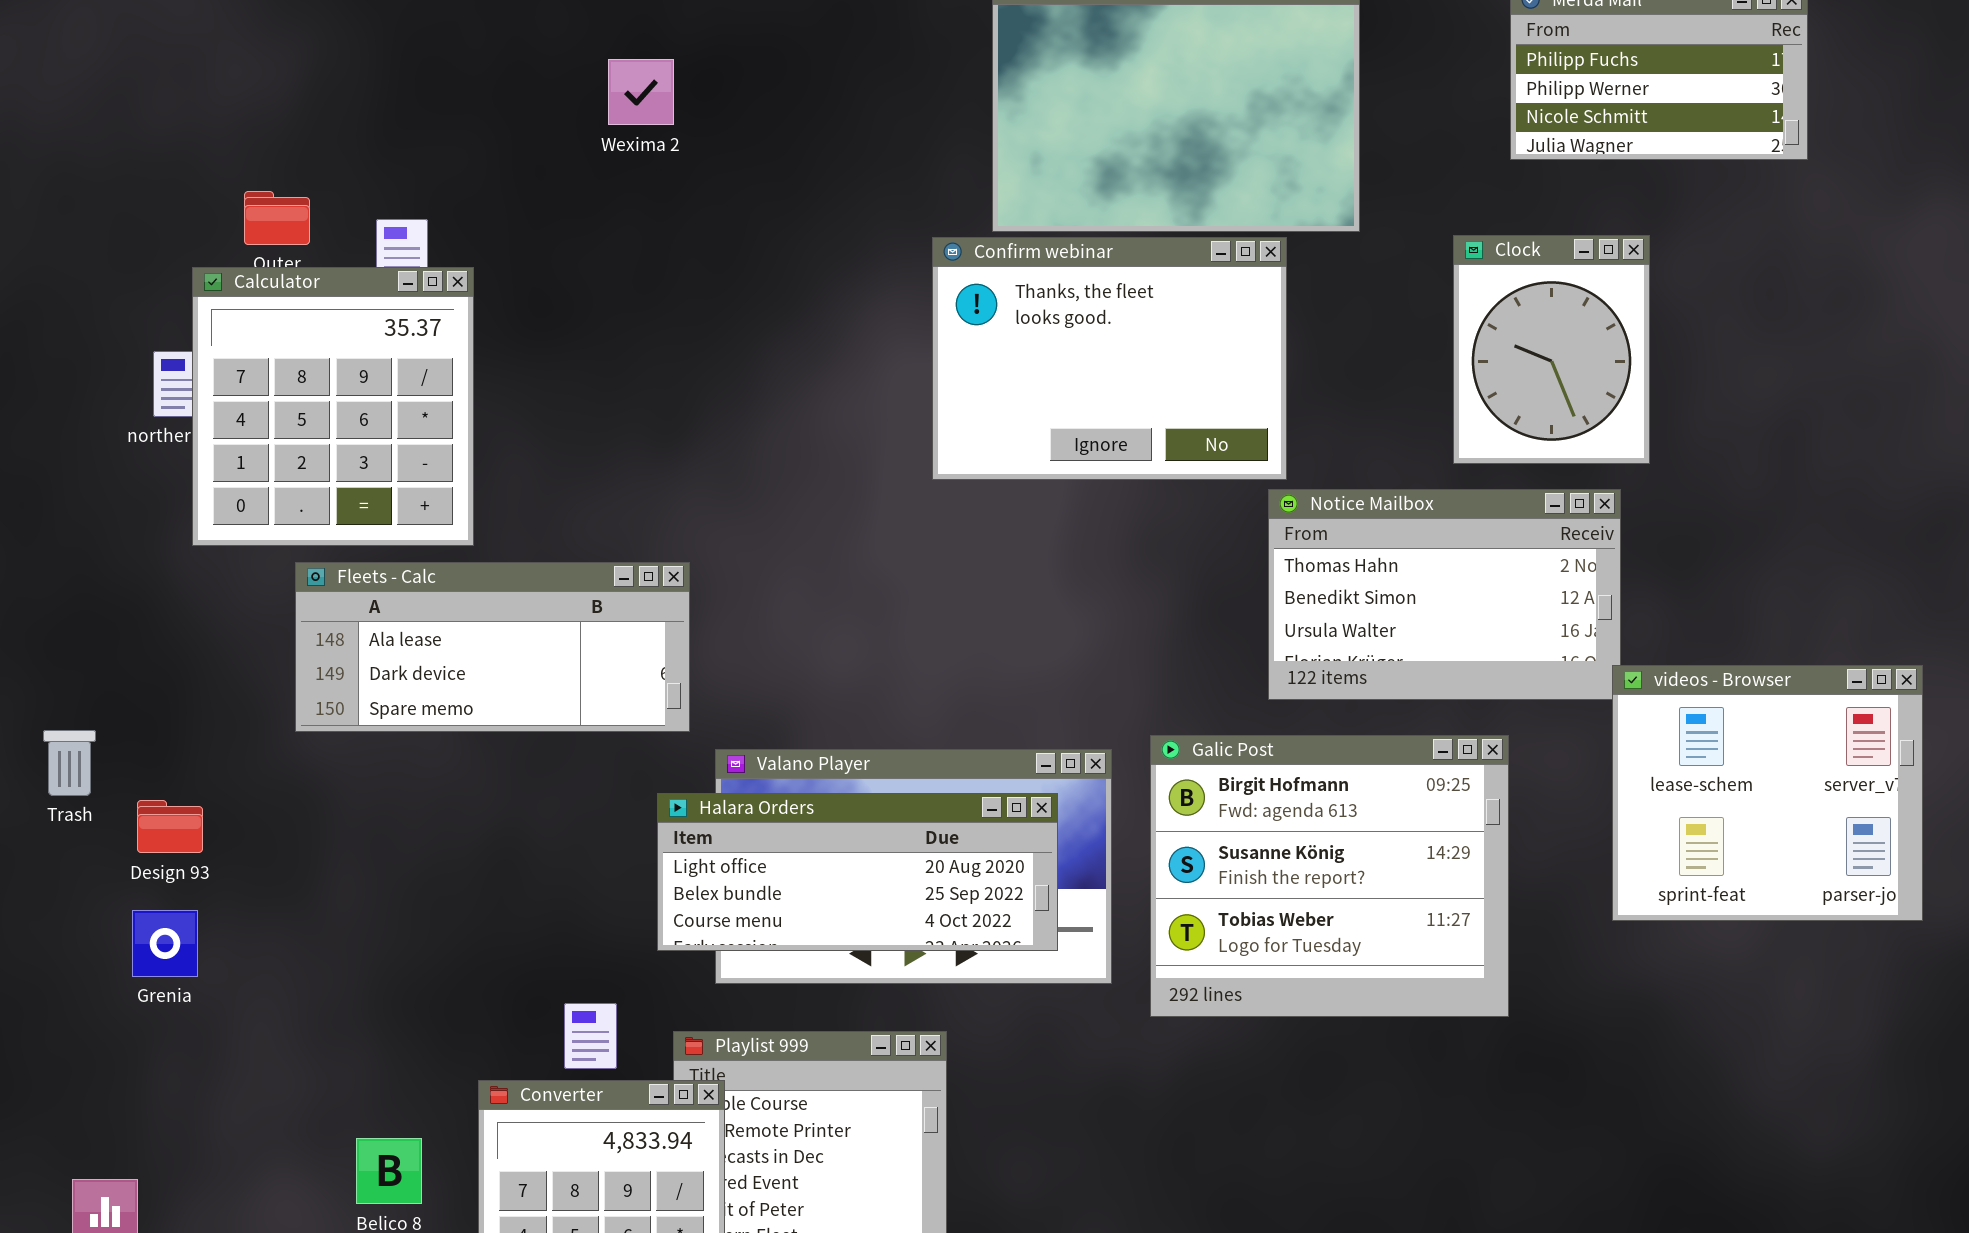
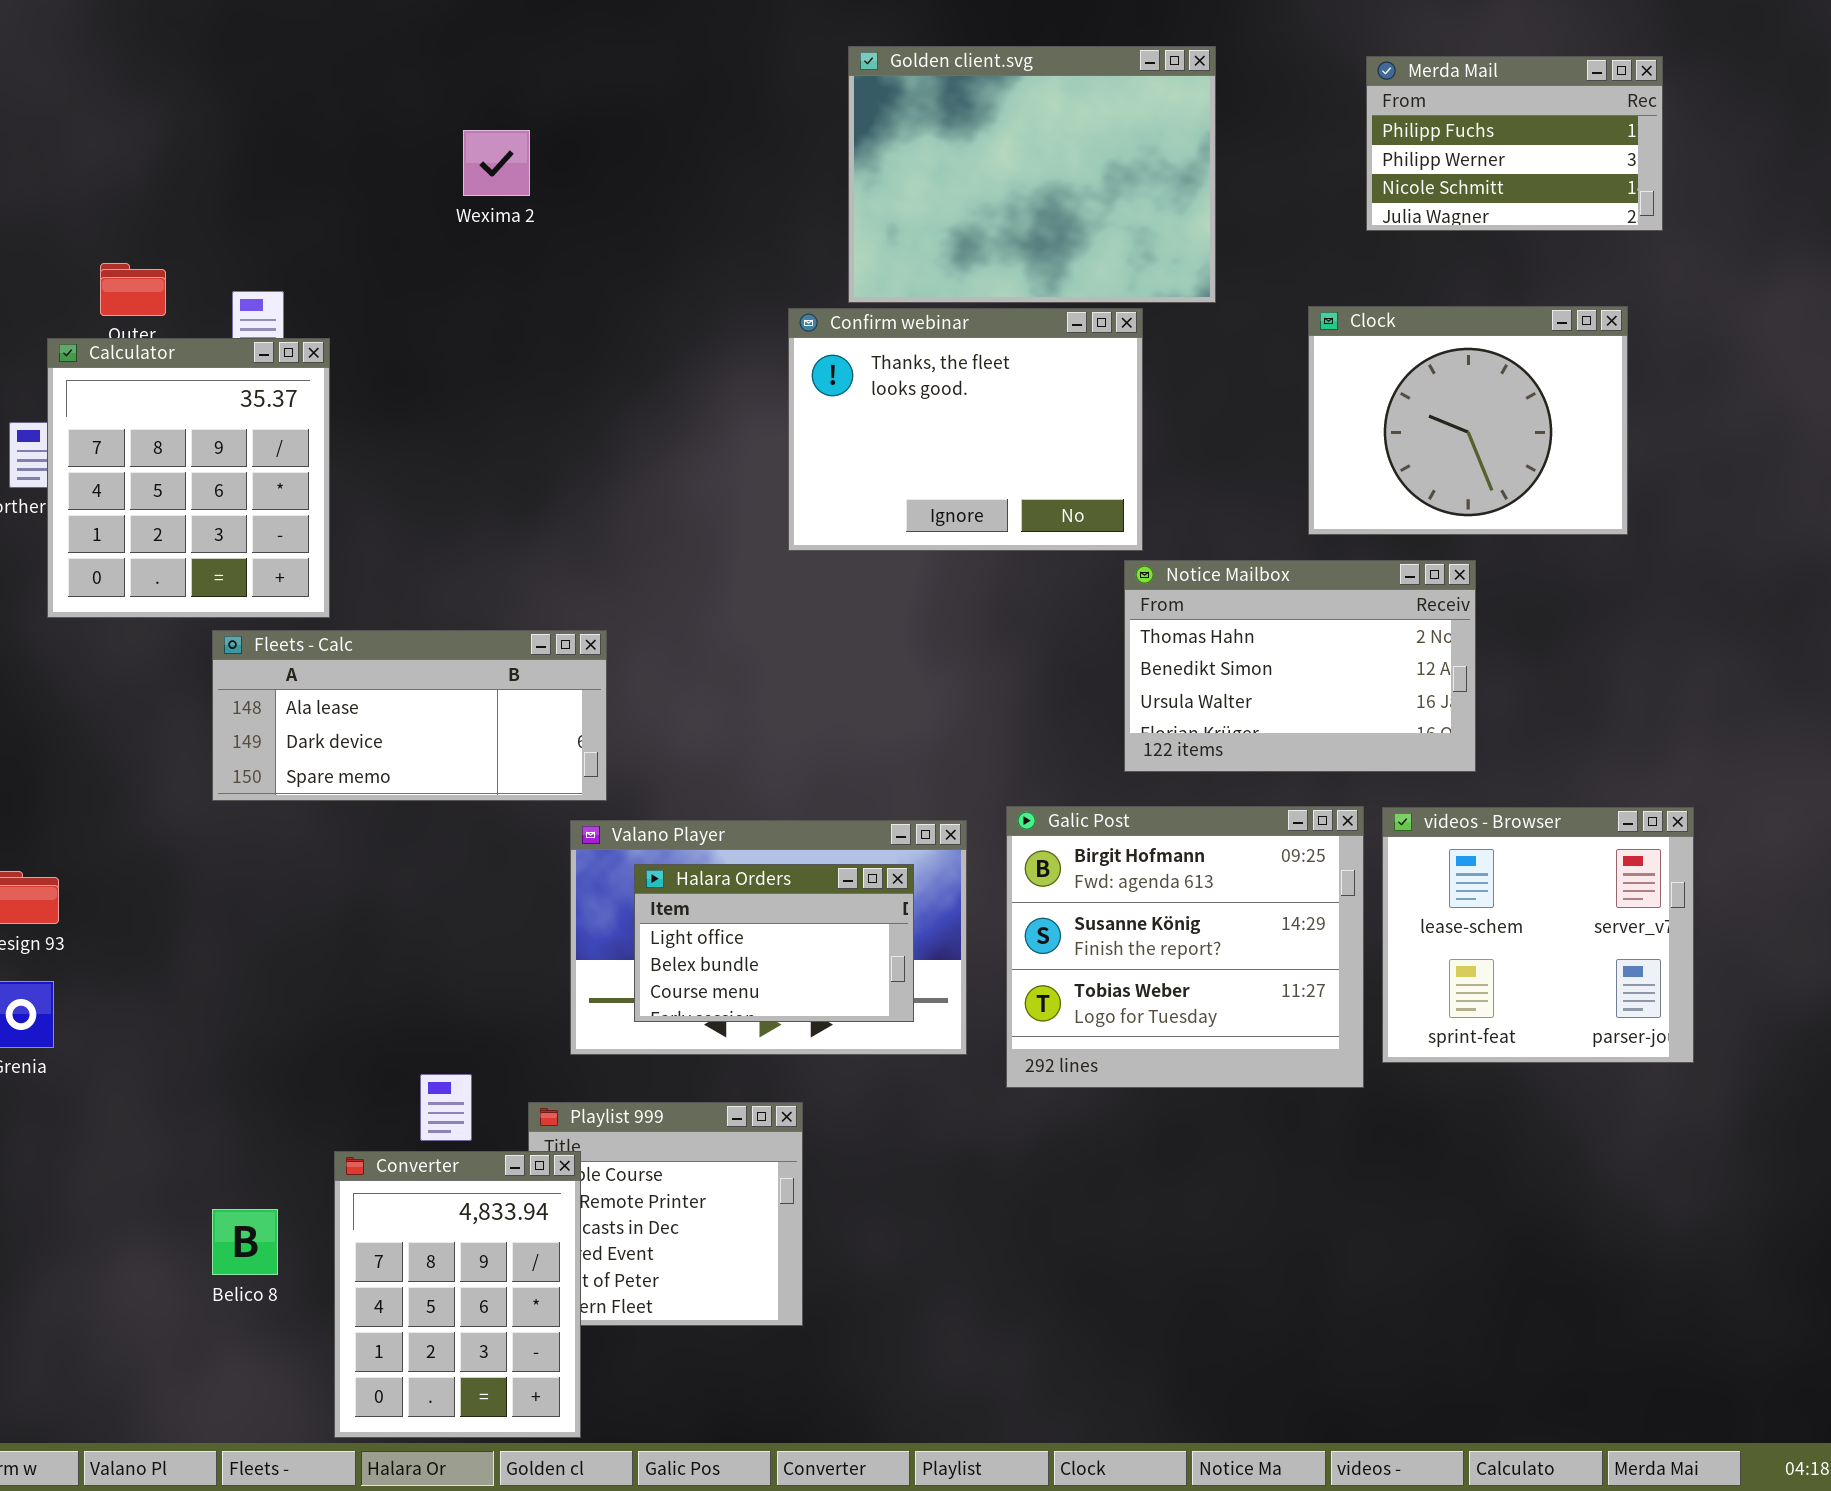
Clock: [1453,235,1650,464] -> [1308,306,1628,535], resized
Fleets - Calc: [295,562,690,732] -> [212,630,607,801], moved
videos - Browser: [1612,665,1923,921] -> [1382,807,1694,1063], moved
Halara Orders: [657,793,1058,951] -> [634,864,914,1022], resized

